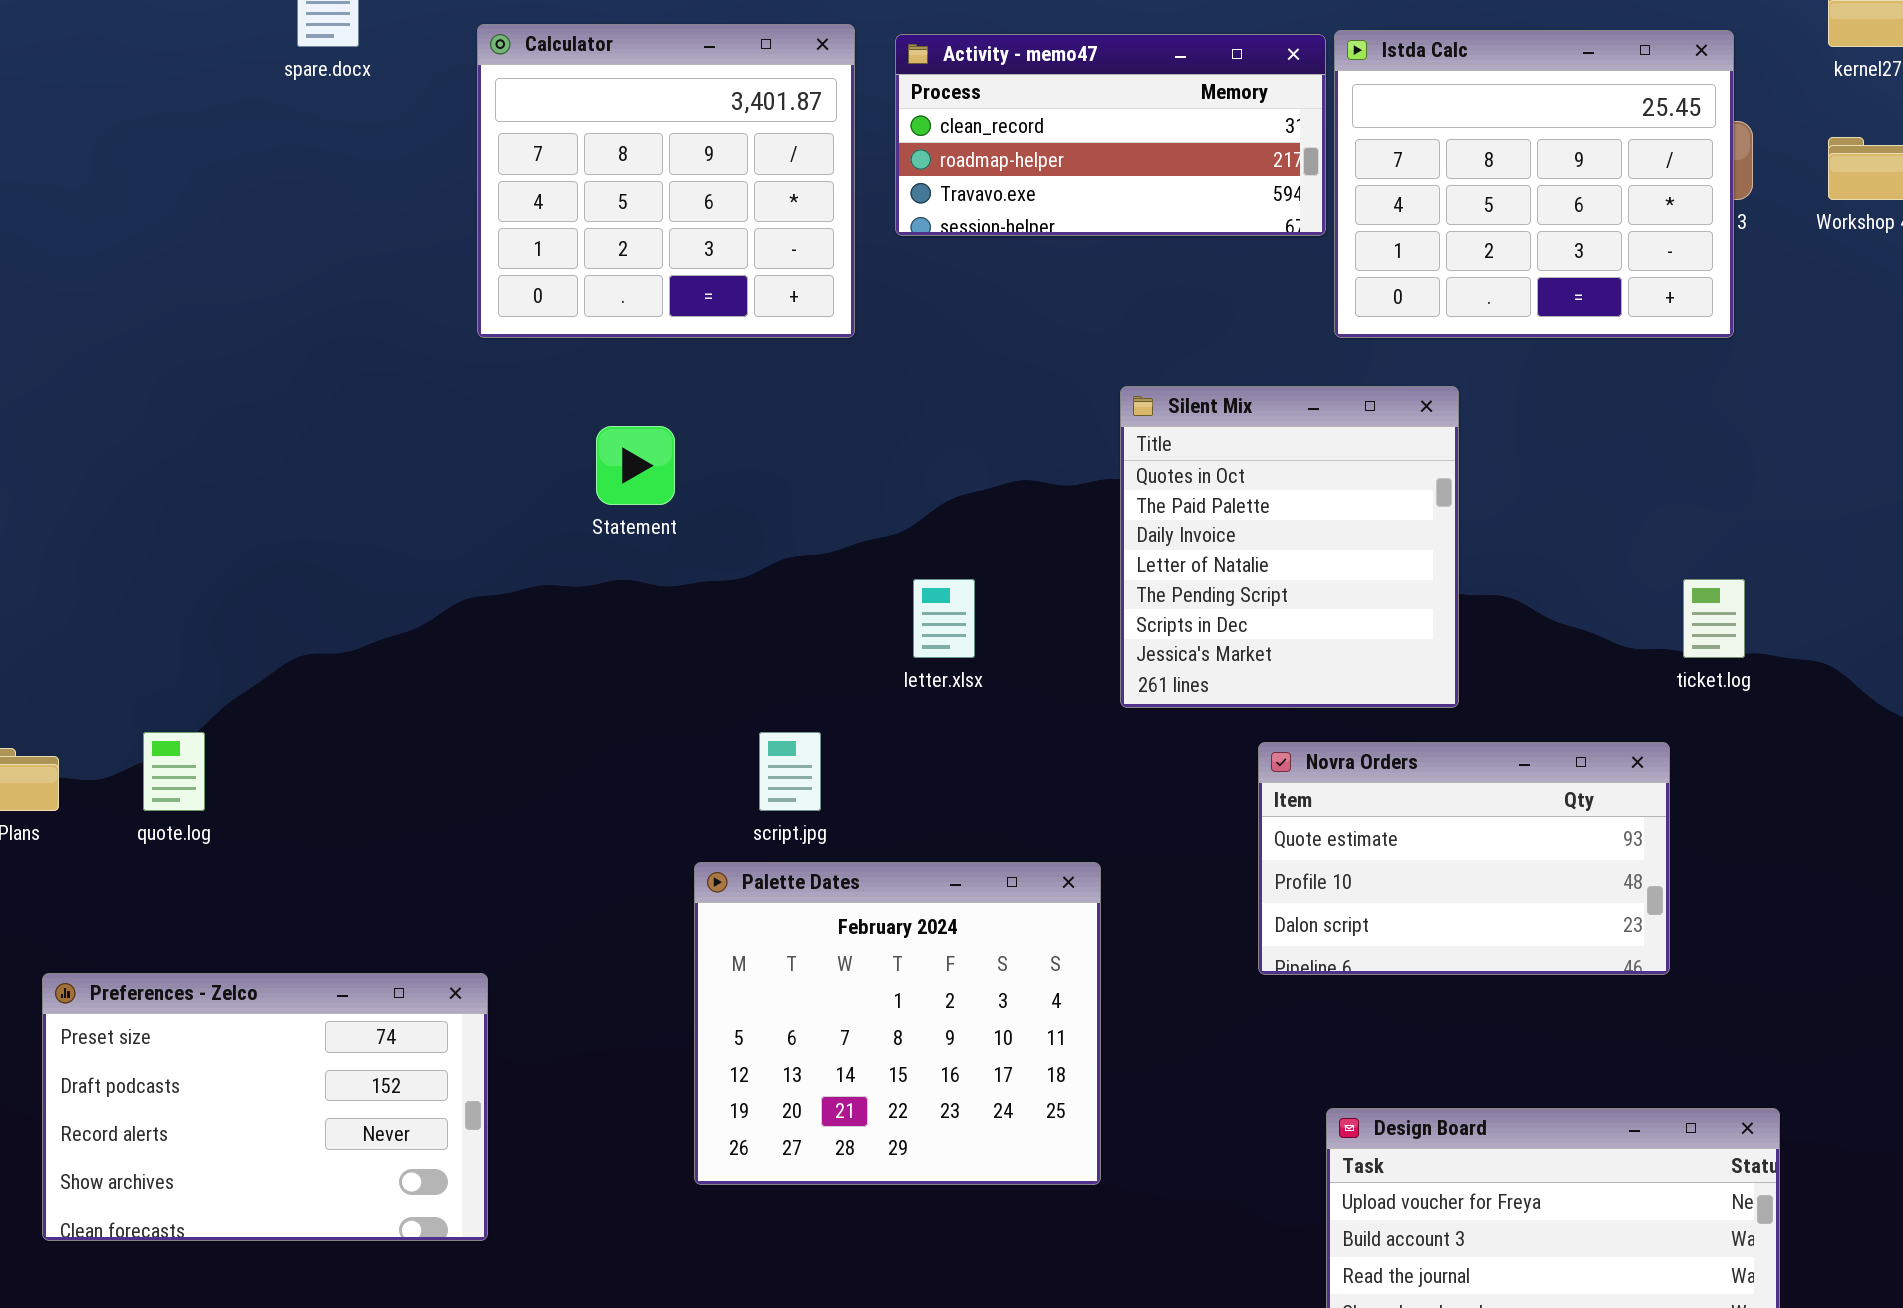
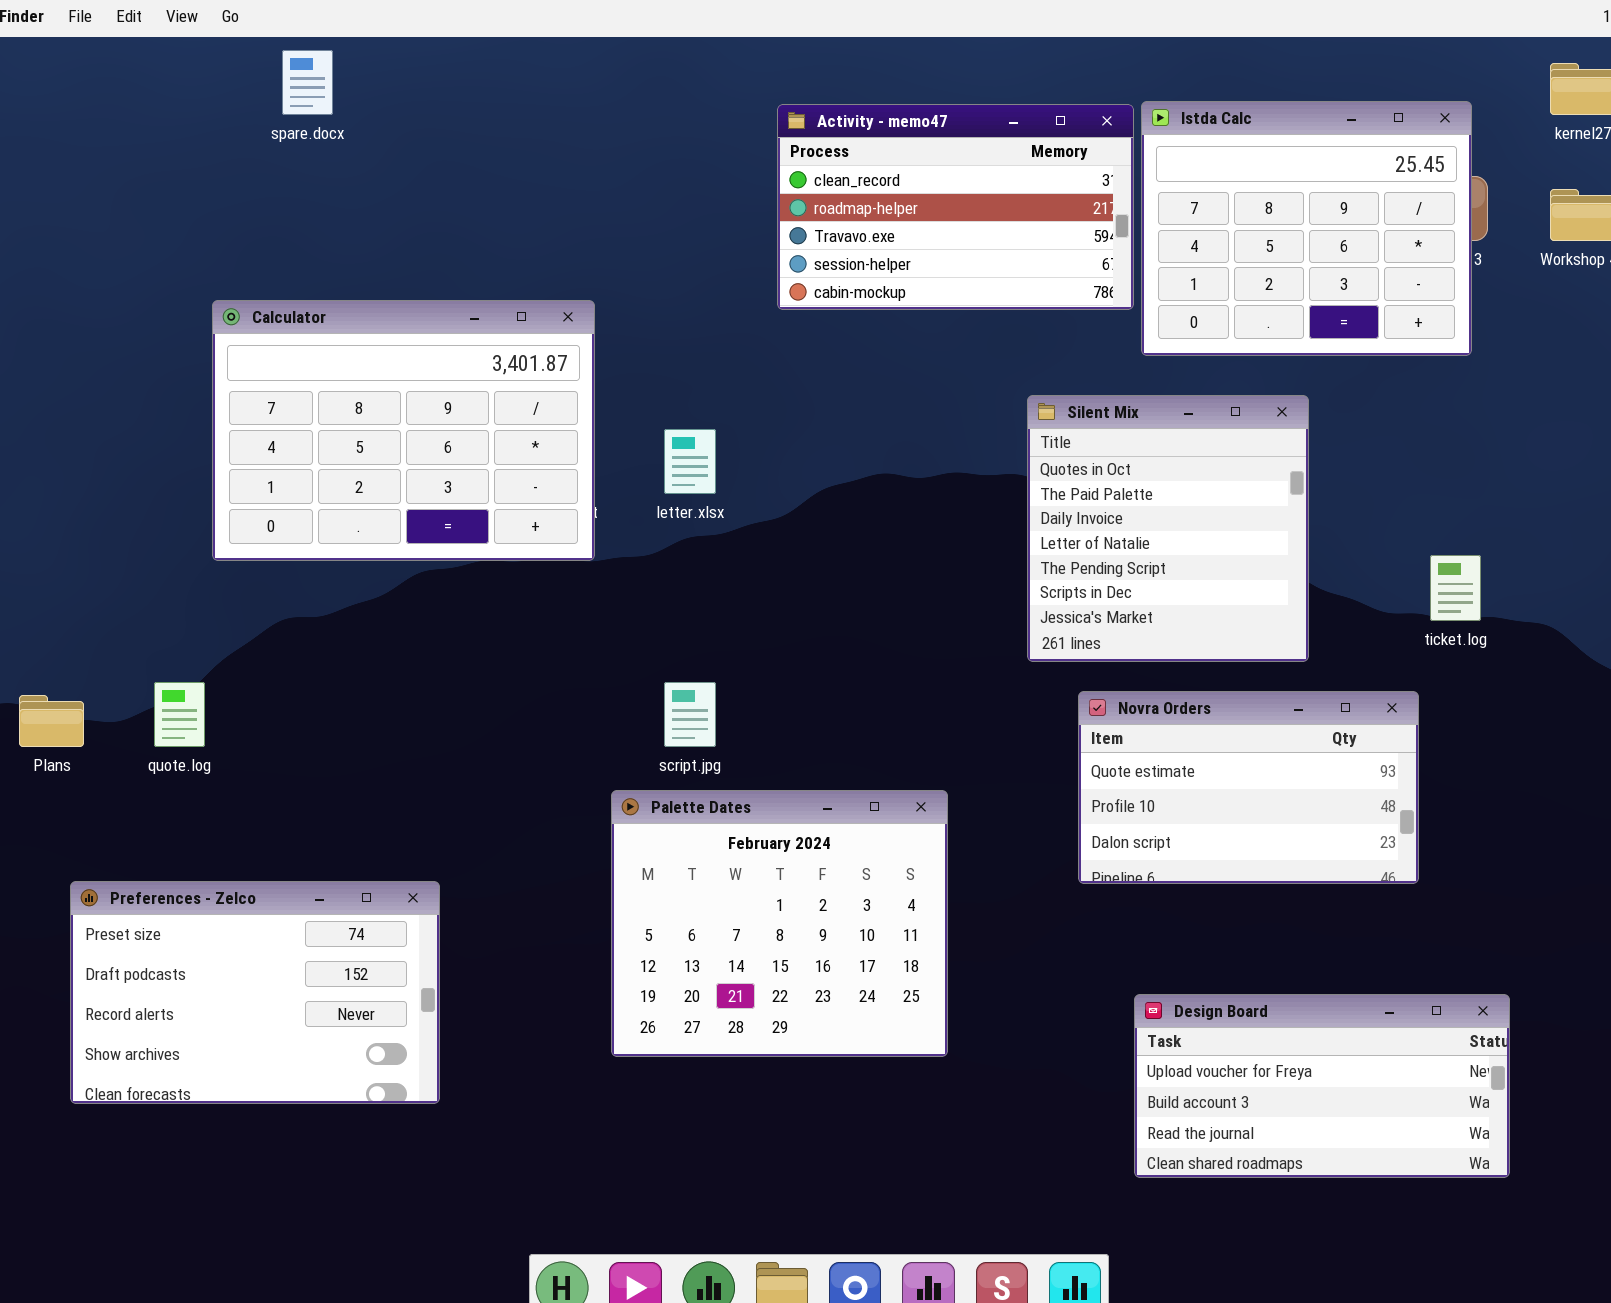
Calculator: [477,24,855,338] -> [212,300,595,561], moved, resized
Activity - memo47: [895,34,1326,236] -> [777,104,1134,310], resized
Silent Mix: [1120,386,1459,708] -> [1027,395,1309,662], moved
letter.xlsx: [913,579,975,658] -> [664,429,716,494], moved

